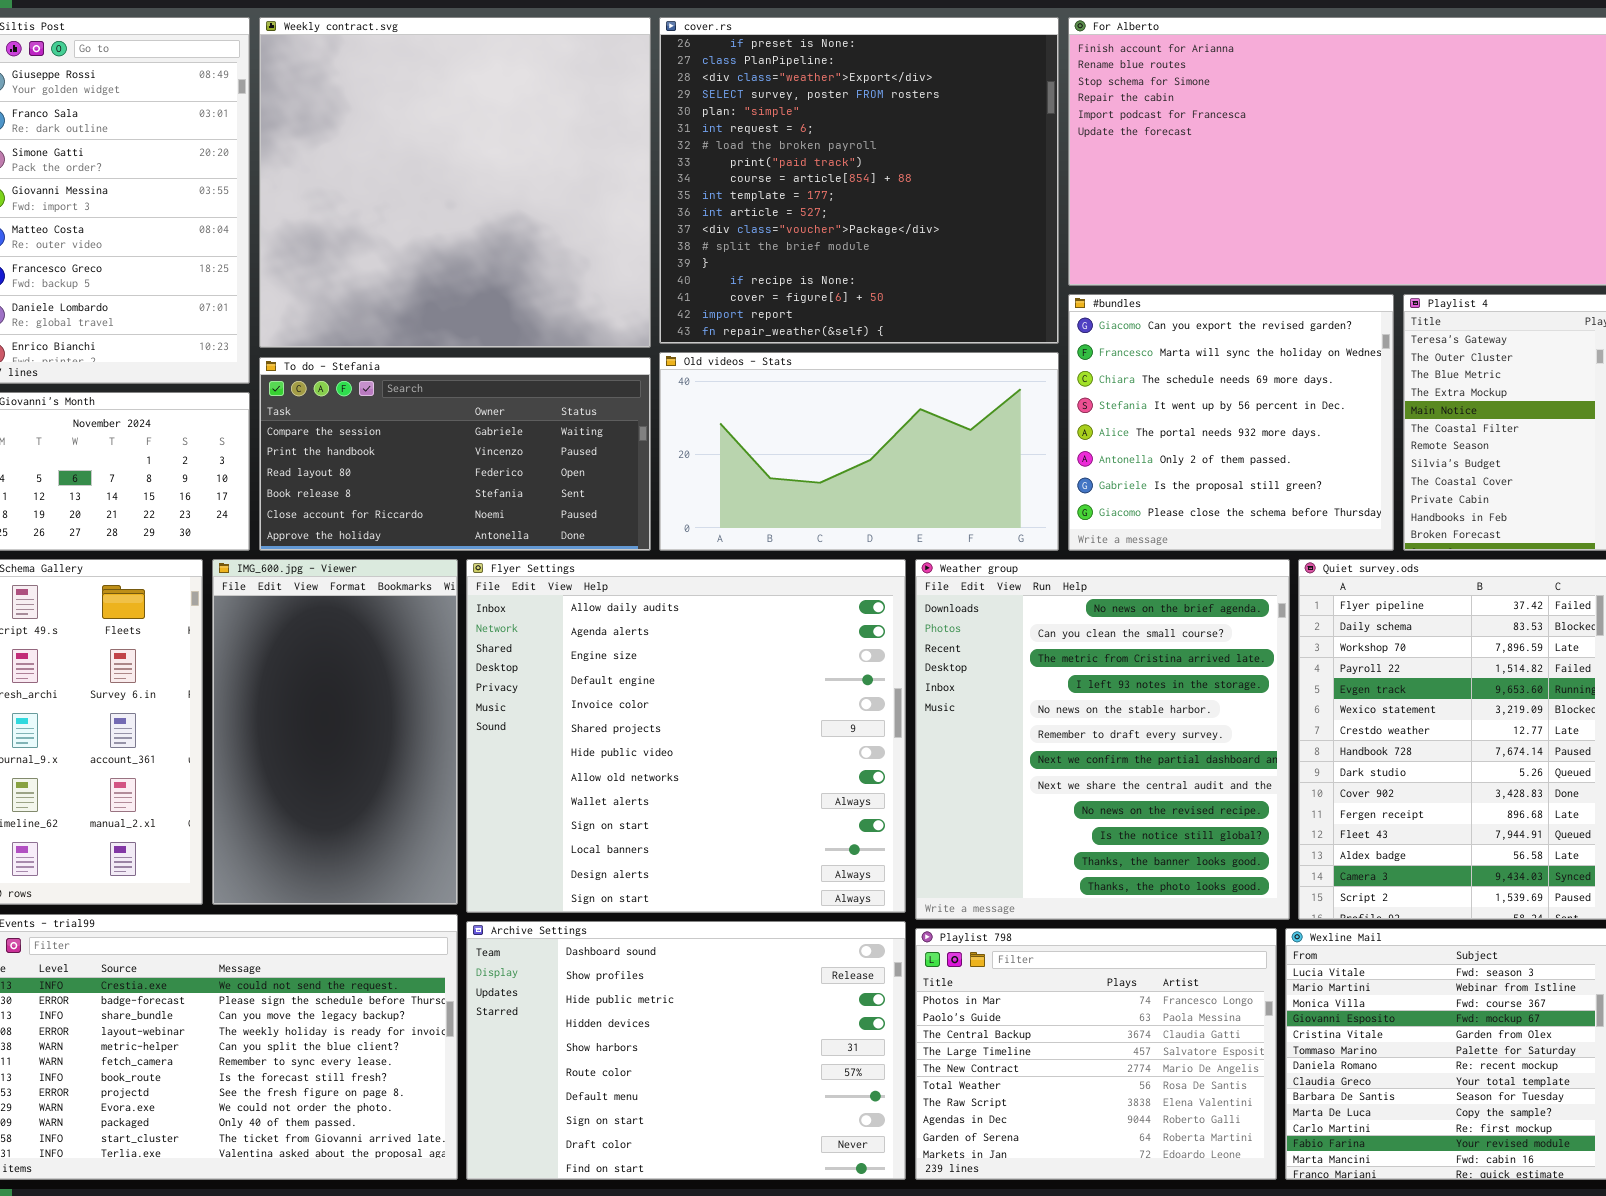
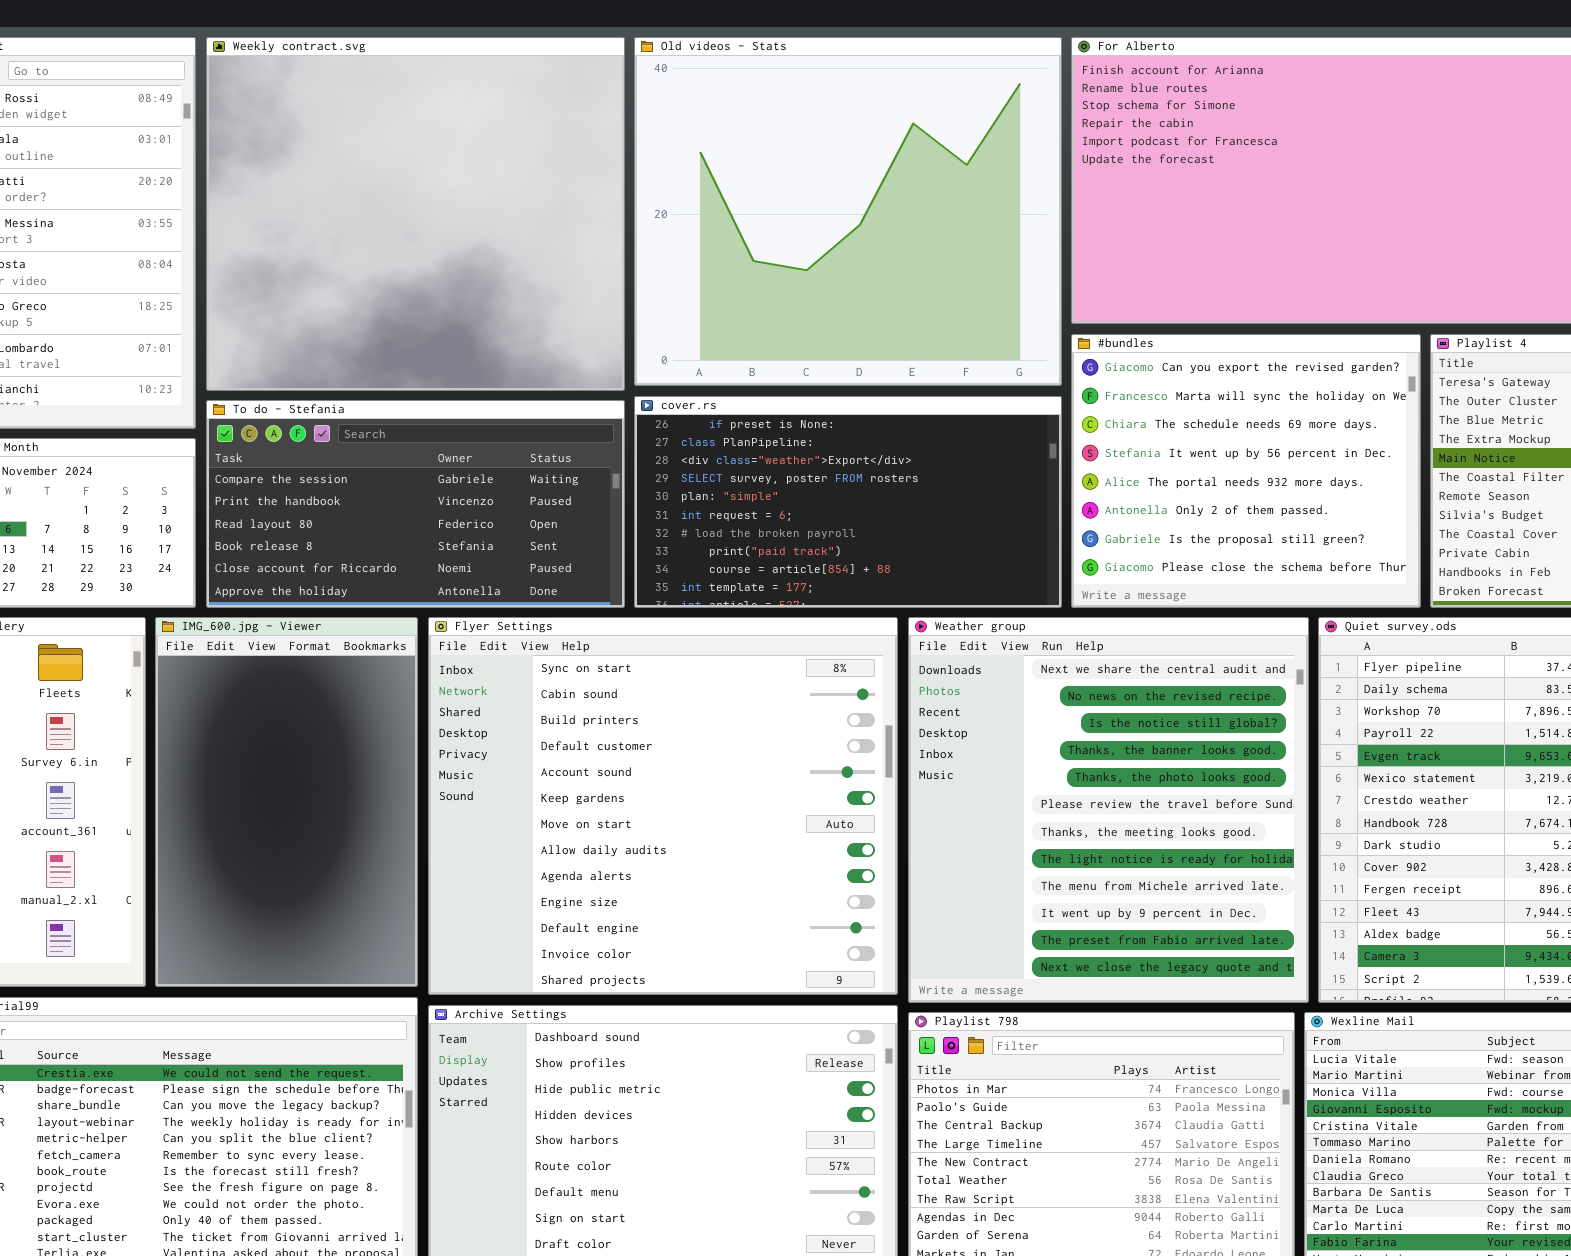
cover.rs: [659,17,1059,344] -> [634,396,1062,608], moved, resized
Old videos - Stats: [659,352,1059,551] -> [634,37,1062,386], moved, resized
Flyer Settings: [466,559,906,913] -> [428,617,898,995], scrolled up 7 rows
Weather group: [915,559,1290,920] -> [908,617,1309,1003], scrolled down 7 rows

